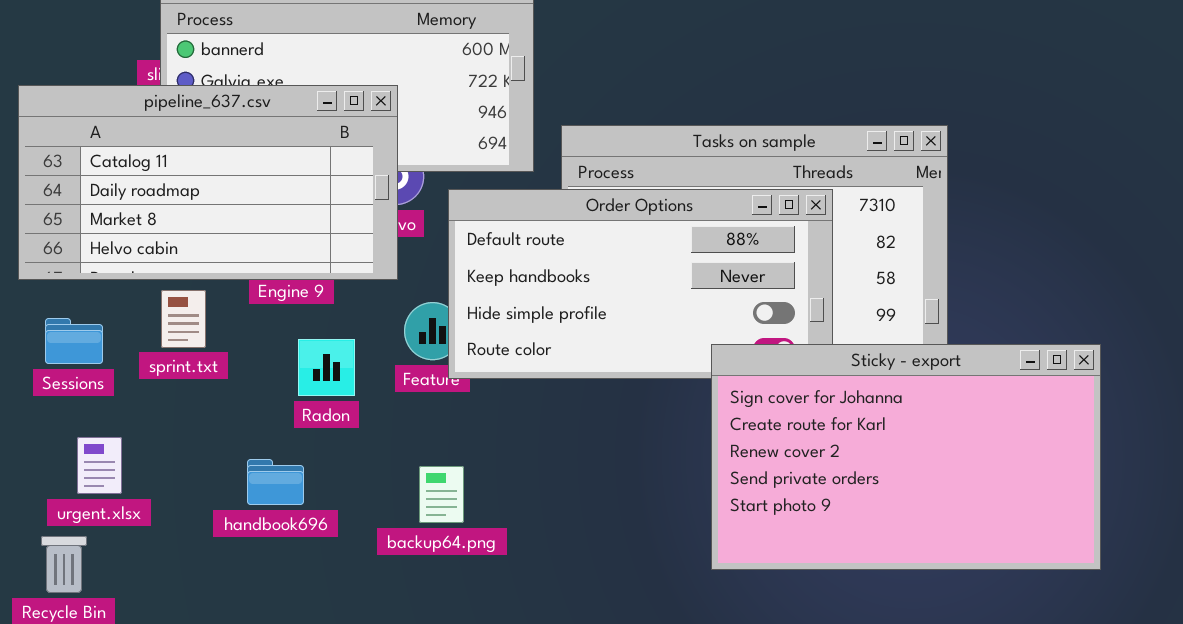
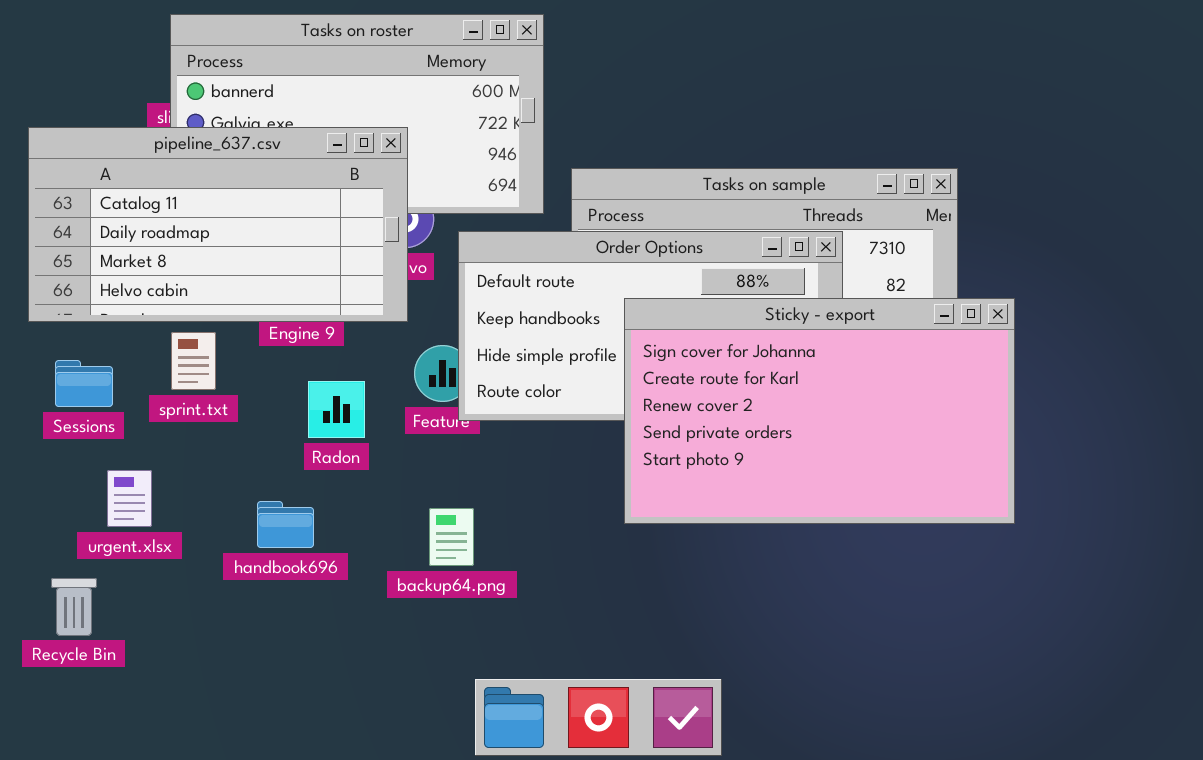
Sticky - export: [711,344,1101,570] -> [624,298,1015,524], moved
urgent.xlsx: [77,437,122,494] -> [107,470,152,527], moved

